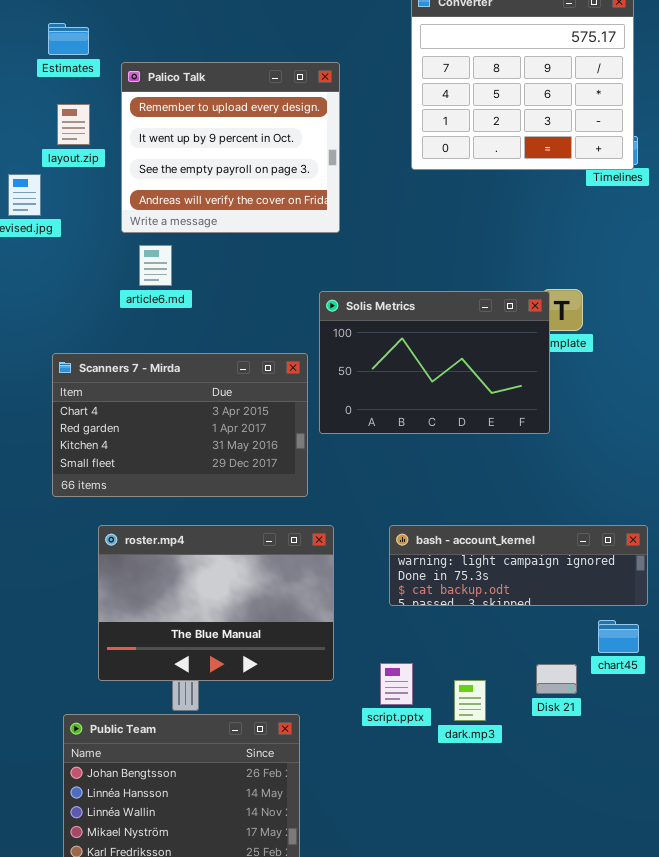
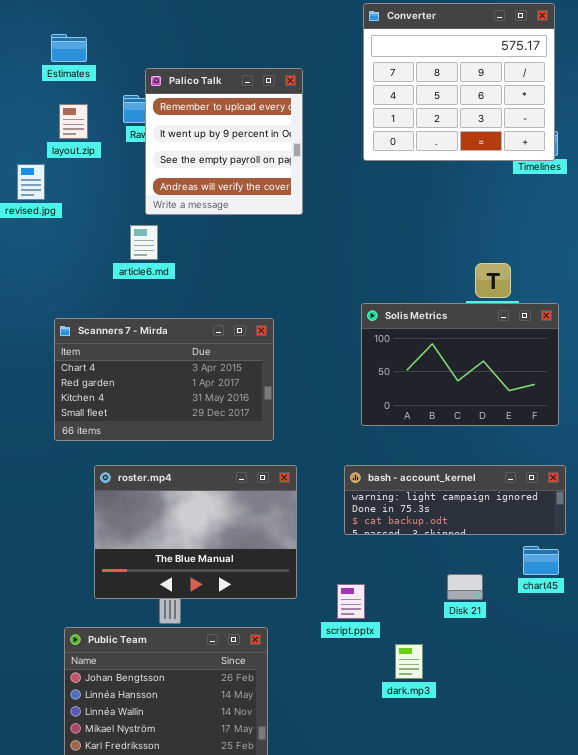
Palico Talk: [121,62,340,233] -> [145,68,303,215], resized
Solis Metrics: [319,291,550,434] -> [361,303,559,426], moved
Disk 21: [536,664,577,694] -> [447,574,483,600], moved
dark.mp3: [454,680,486,721] -> [395,644,423,679], moved

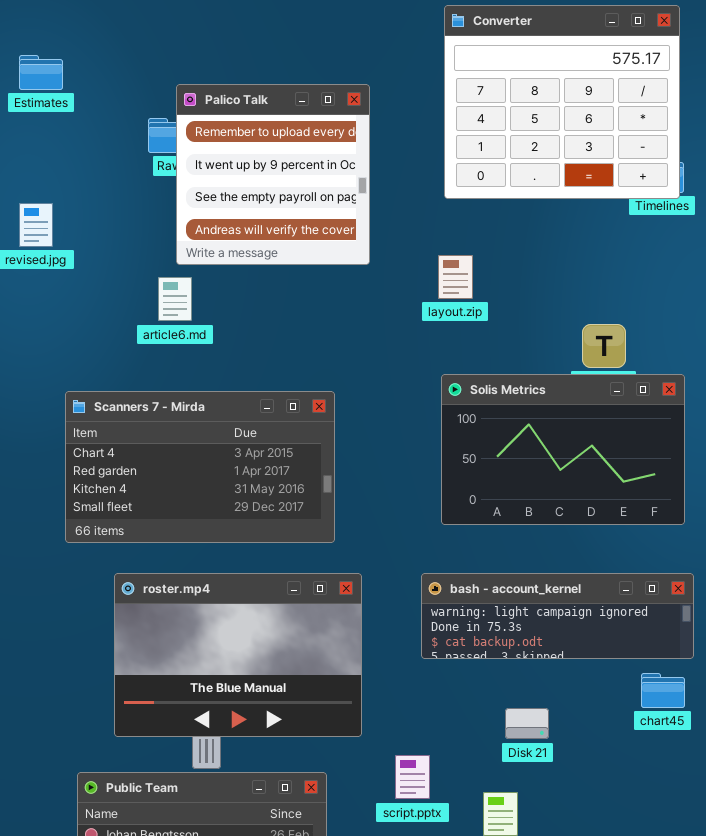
Estimates: [51,34,87,62] -> [19,55,63,90], moved
layout.zip: [59,104,88,139] -> [438,255,473,299], moved
Disk 21: [447,574,483,600] -> [505,708,549,739], moved
script.pptx: [337,584,365,619] -> [395,755,430,799], moved

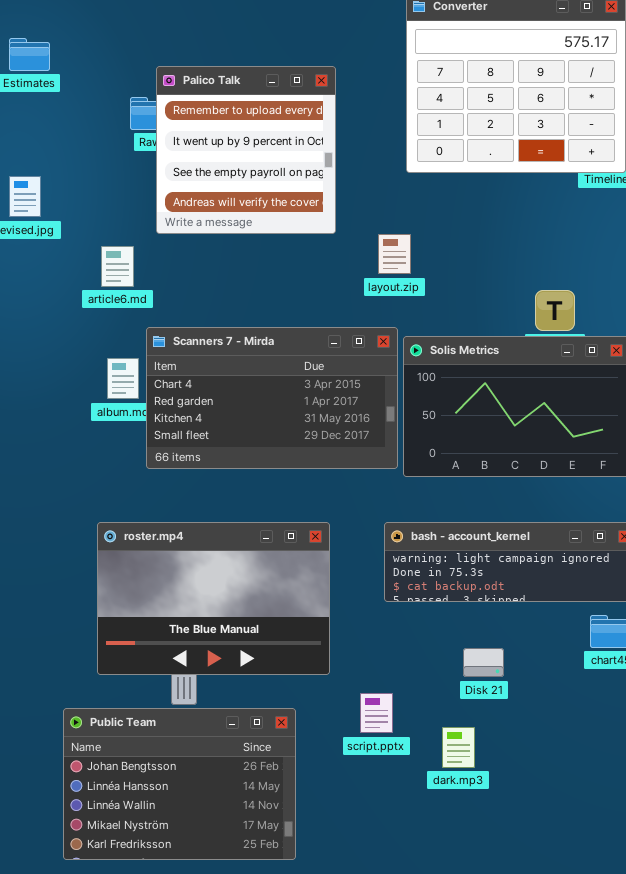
layout.zip: [438,255,473,299] -> [378,234,411,274], moved
article6.md: [158,277,192,321] -> [101,246,134,287], moved
Scanners 7 - Mirda: [65,391,335,543] -> [146,327,398,469], moved

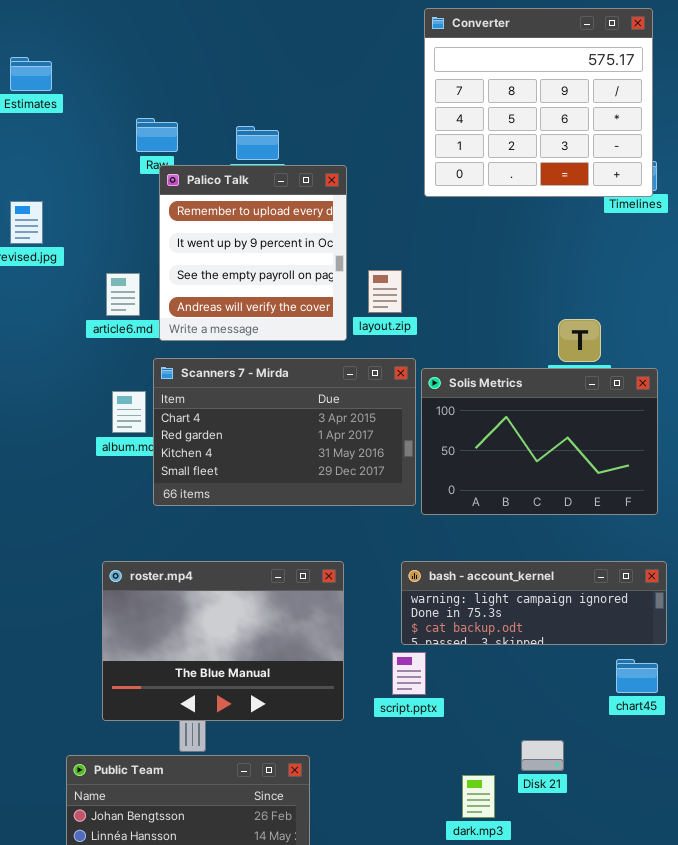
Palico Talk: [156,66,336,234] -> [159,165,347,341], moved
layout.zip: [378,234,411,274] -> [368,270,402,313], moved
Disk 21: [463,648,504,677] -> [521,740,564,771], moved
script.pptx: [360,693,393,733] -> [392,652,426,695], moved

